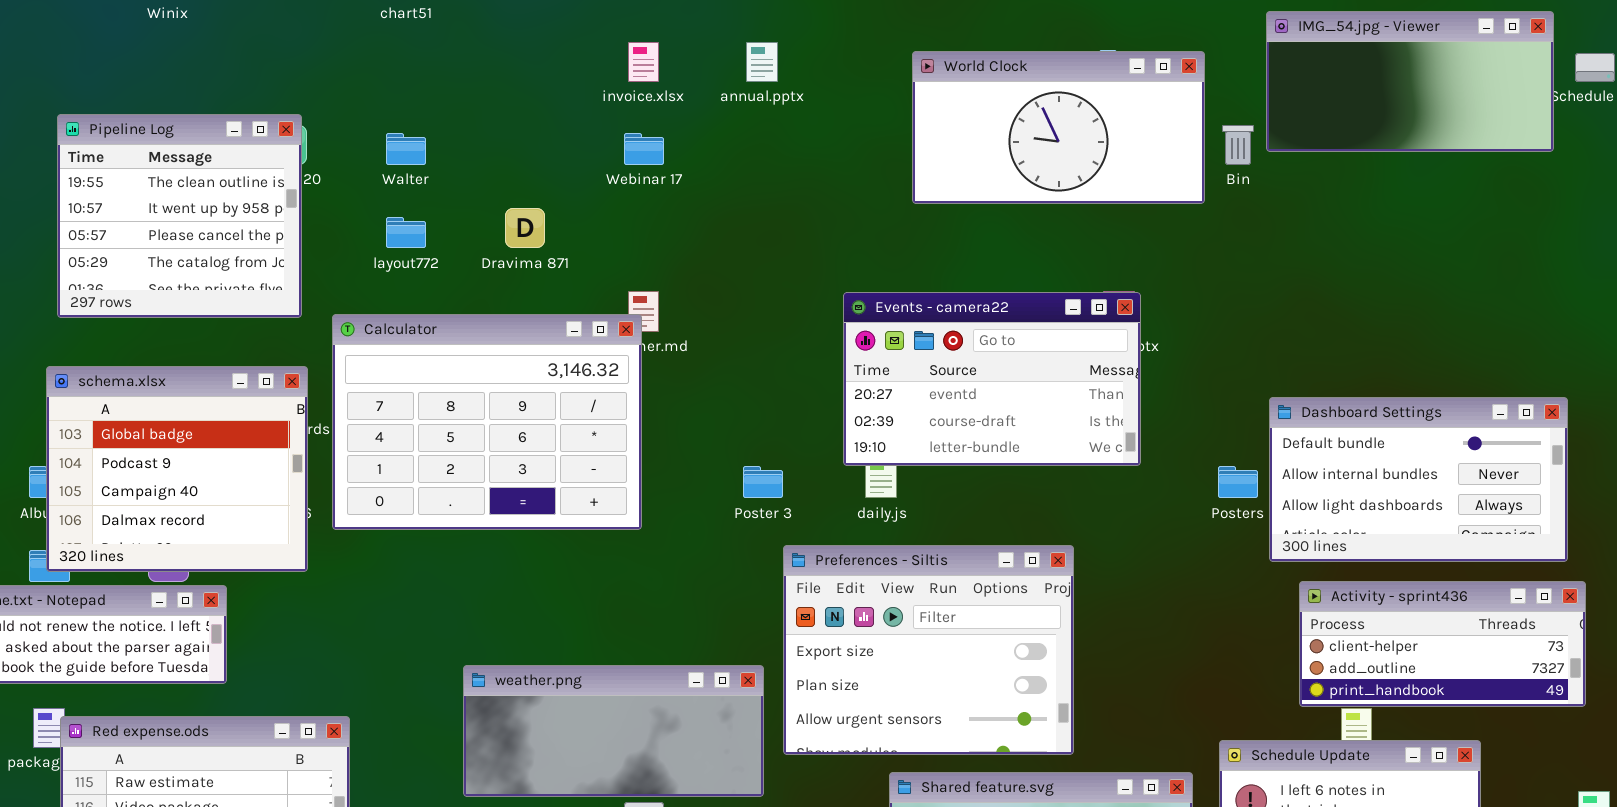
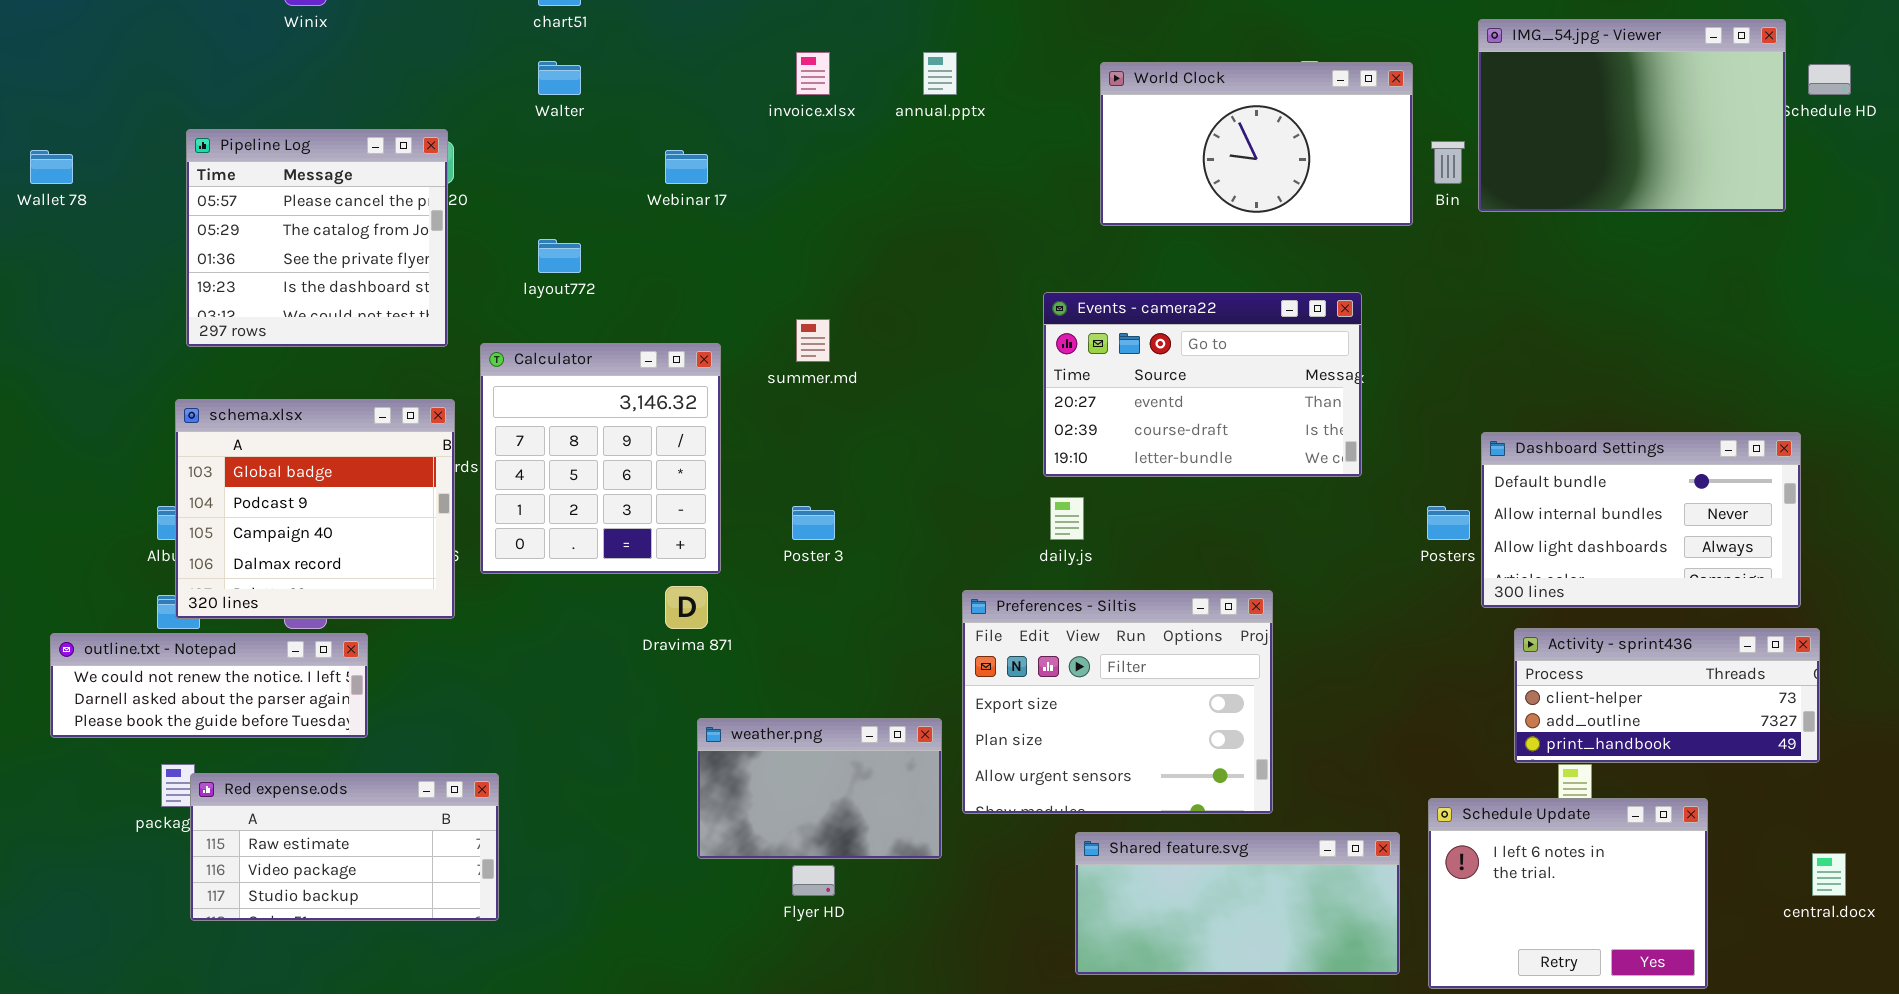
IMG_54.jpg - Viewer: [1266,11,1554,152] -> [1478,19,1786,212], resized
Pipeline Log: [57,114,302,318] -> [186,129,448,347], scrolled down 2 rows
Walter: [386,133,426,165] -> [538,61,581,95], moved
Webinar 17: [624,133,664,165] -> [665,150,708,184], moved
Dravima 871: [505,208,545,248] -> [665,586,708,629], moved
Events - camera22: [843,292,1141,466] -> [1043,292,1362,477], moved
Calculator: [332,314,642,530] -> [480,343,721,574], resized
Poster 3: [743,466,783,498] -> [792,506,835,540], moved
weather.png: [463,665,764,797] -> [697,718,942,859], resized

